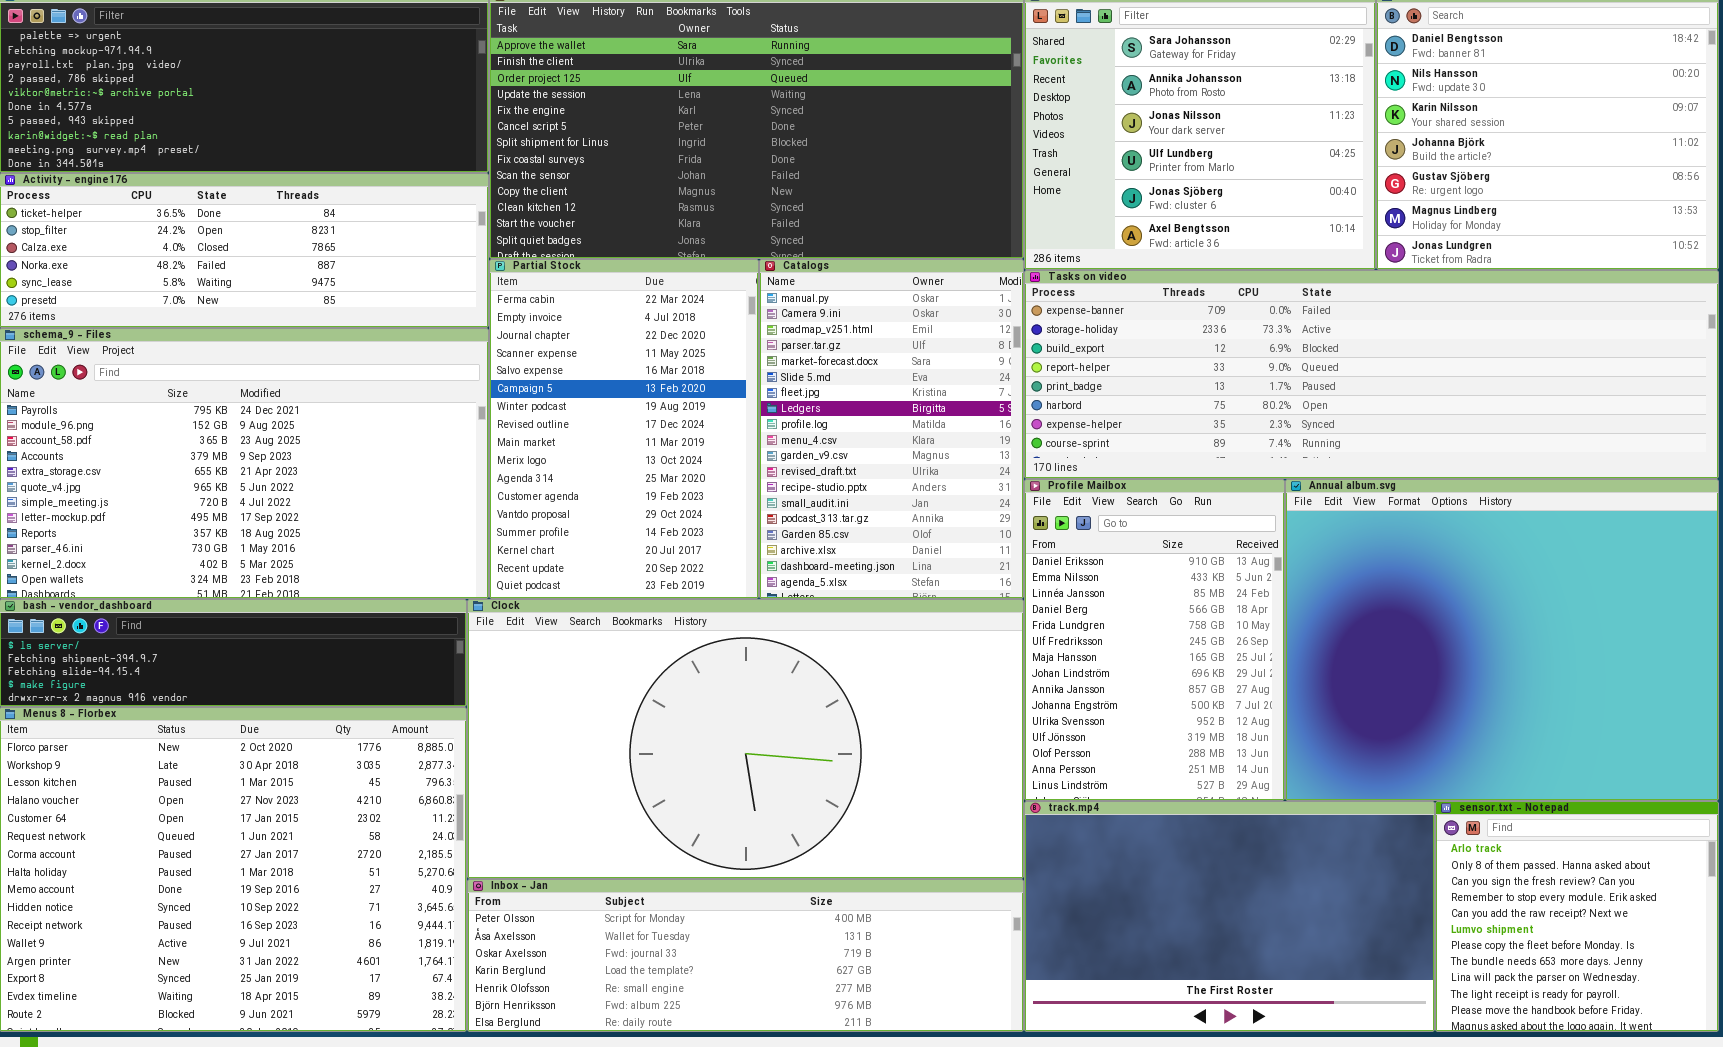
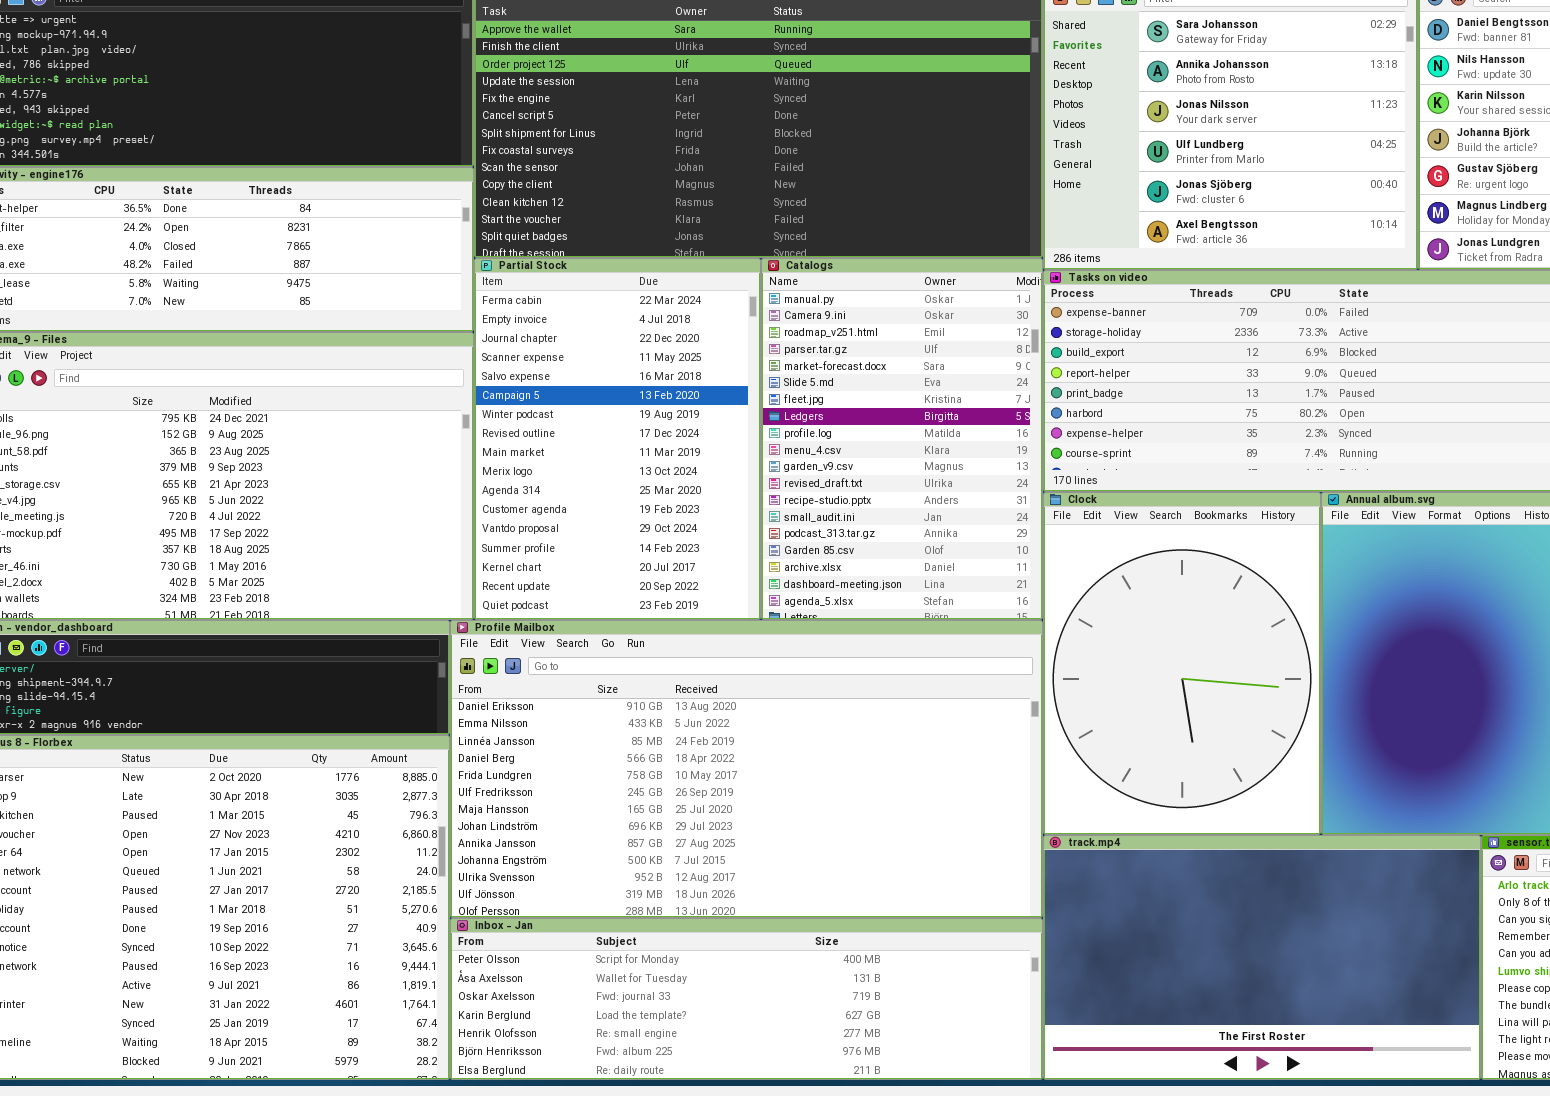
Profile Mailbox: [1024,479,1285,801] -> [450,620,1043,918], moved, resized
Clock: [467,599,1024,879] -> [1043,492,1321,835], moved, resized

